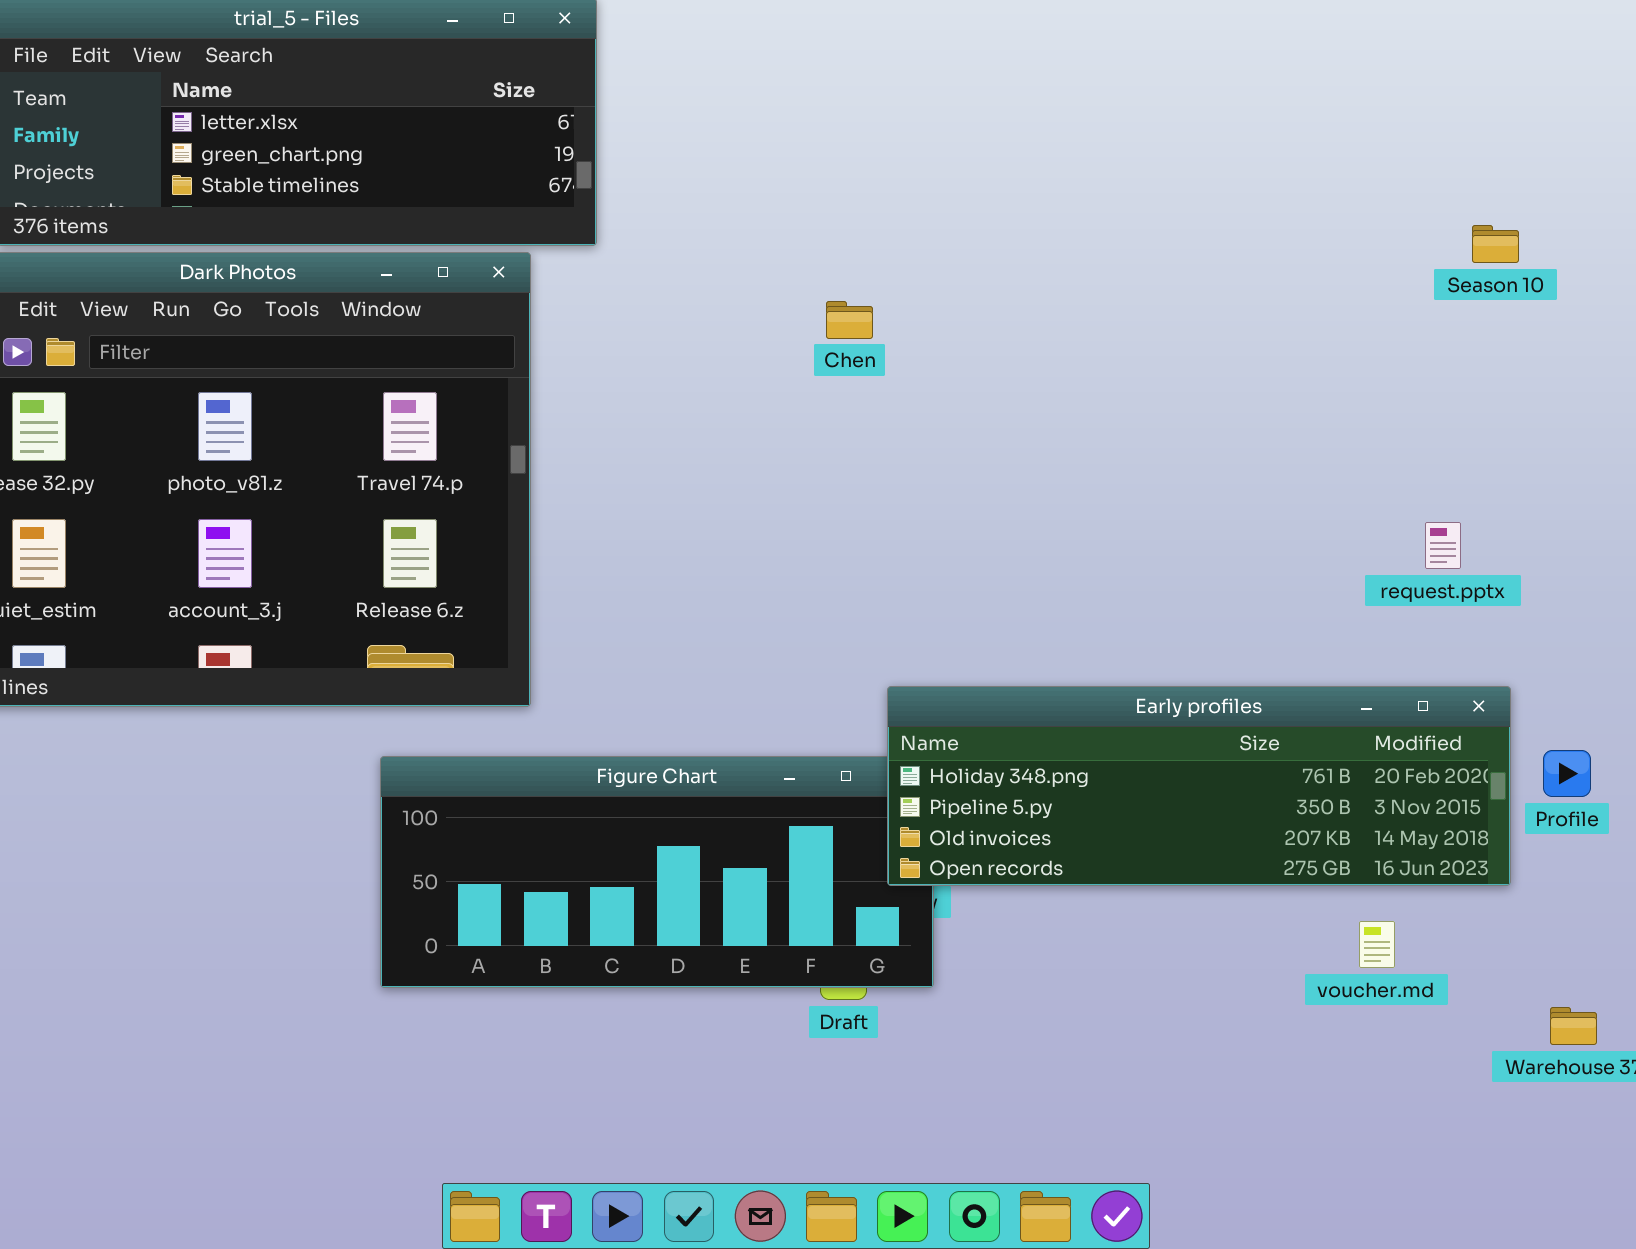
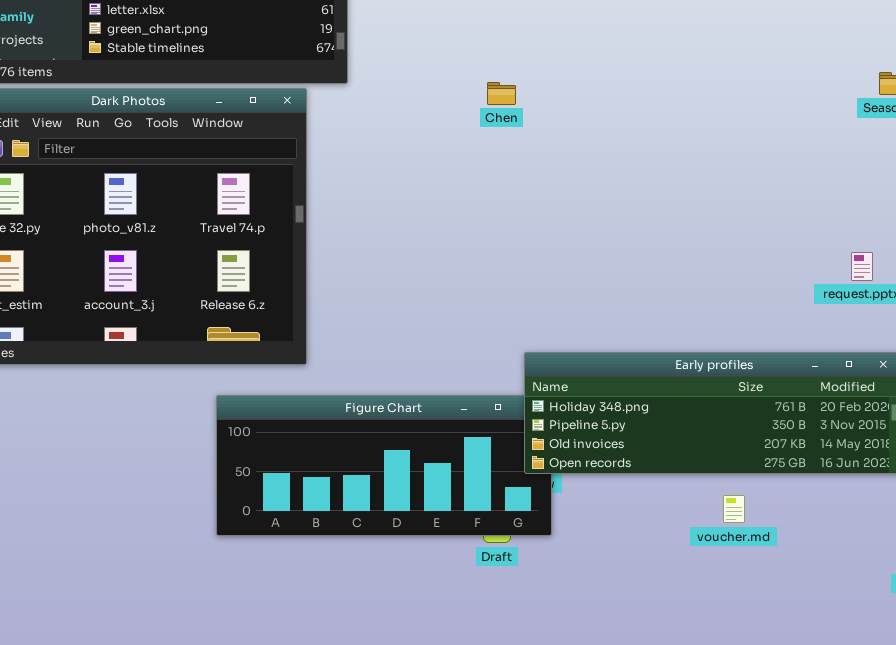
Chen: [826,301,873,339] -> [487,82,516,105], moved
voucher.md: [1359,921,1395,968] -> [723,495,745,523], moved

